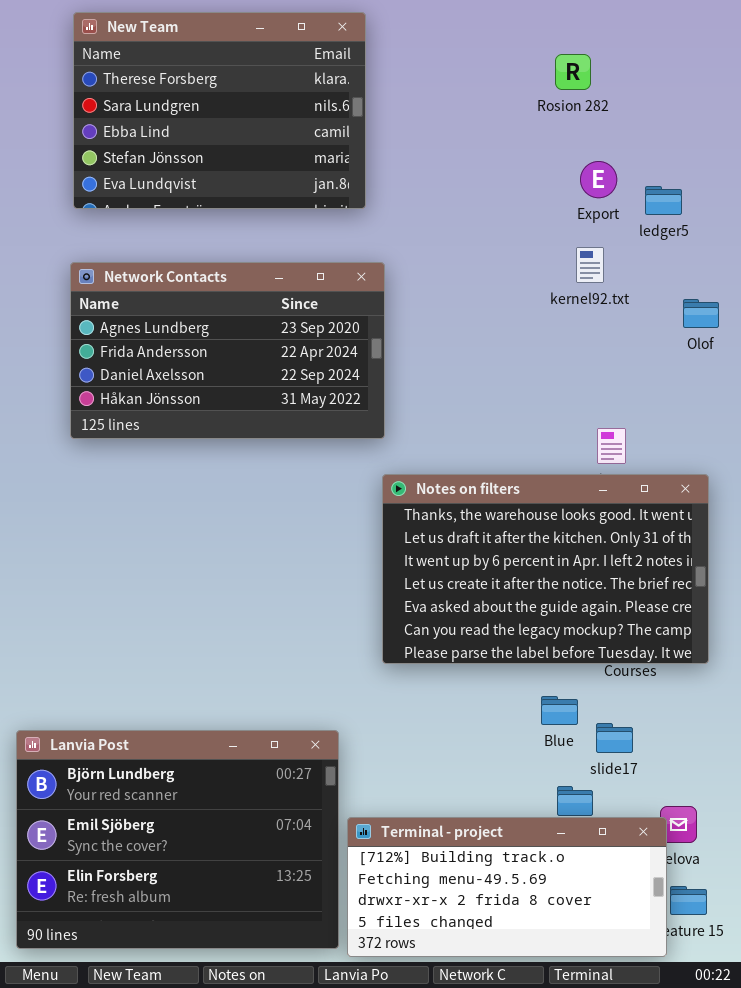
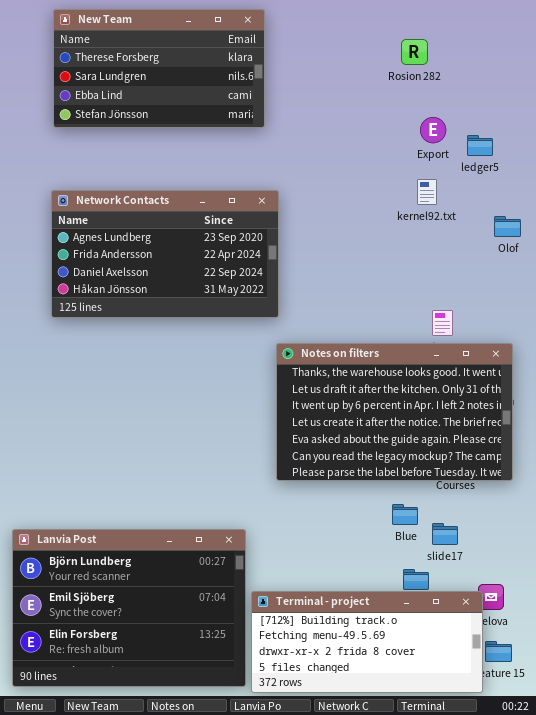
New Team: [73,12,366,209] -> [53,9,265,128], resized

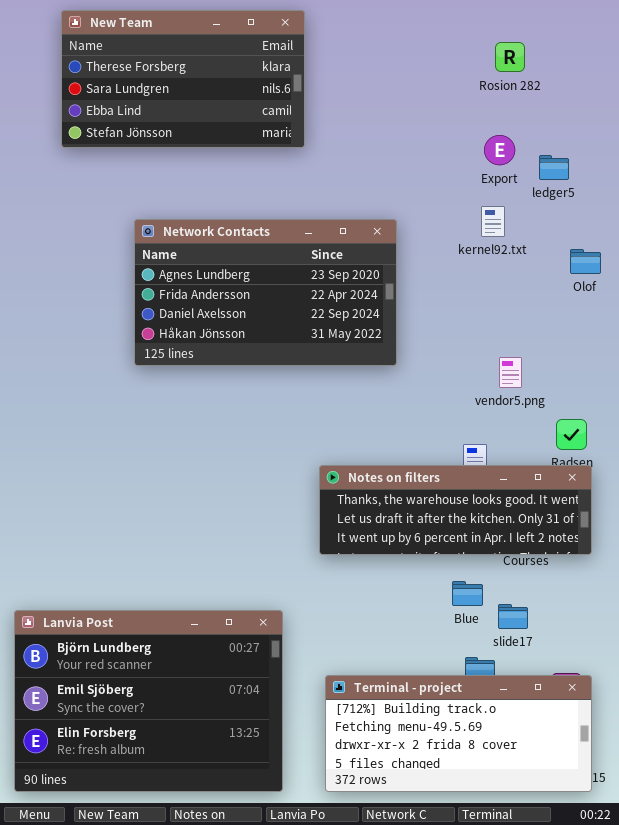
Rosion 282: [401,39,428,65] -> [495,42,525,72], moved
Network Contacts: [51,190,279,318] -> [134,219,397,366], moved
Notes on filters: [276,343,513,481] -> [319,465,592,555], resized
Terminal - project: [251,591,483,693] -> [325,675,592,792], moved

